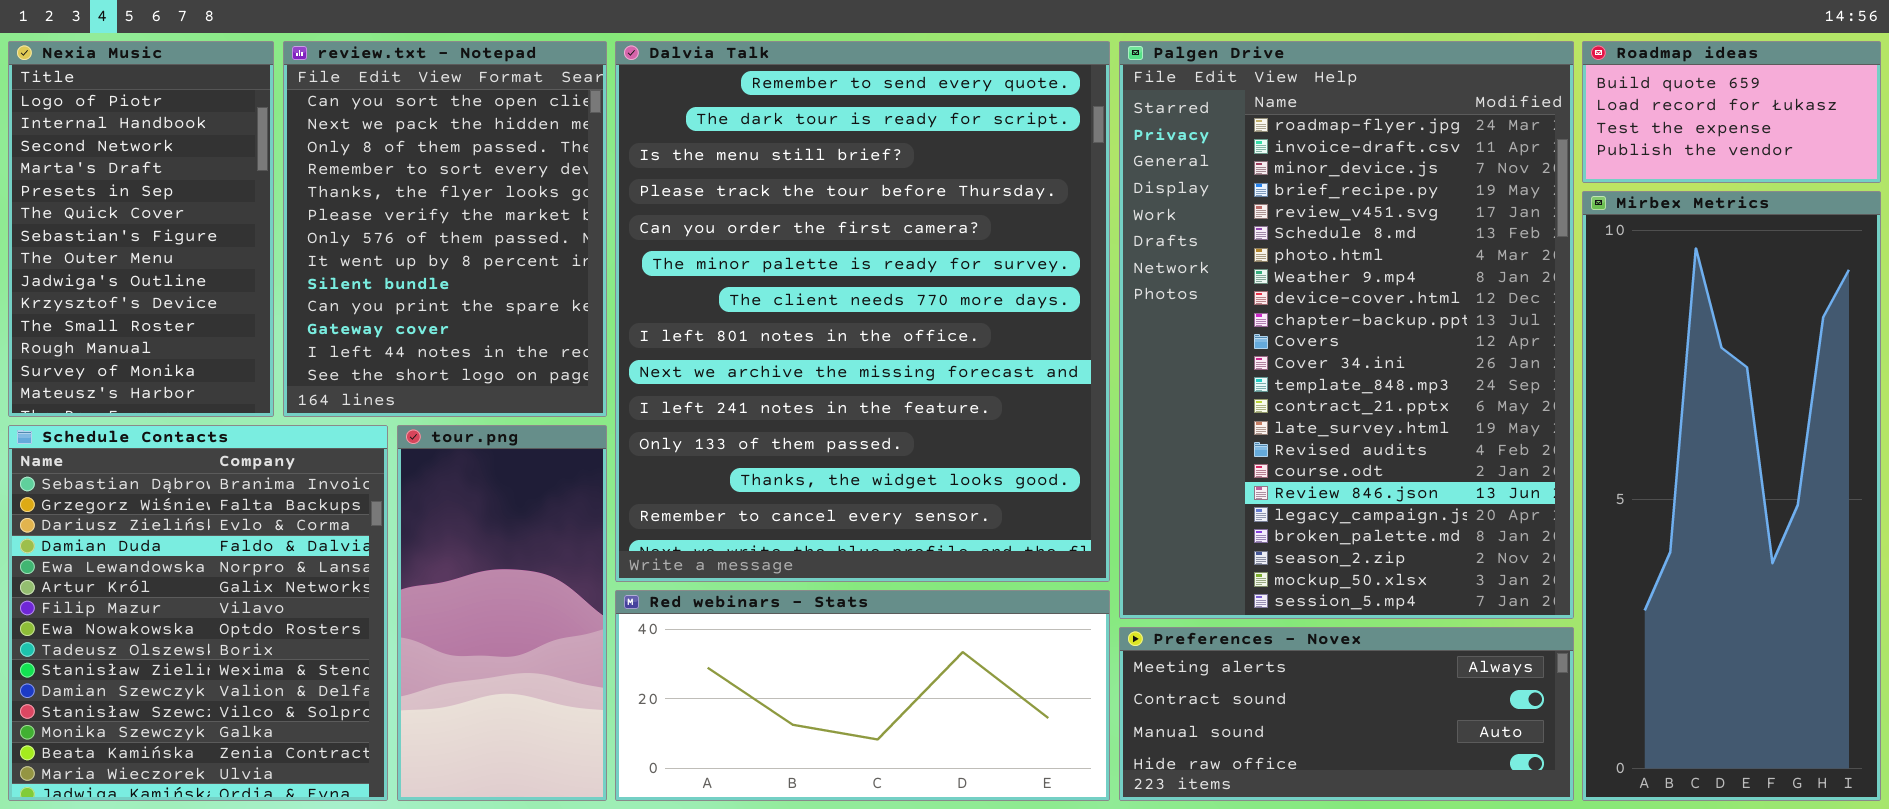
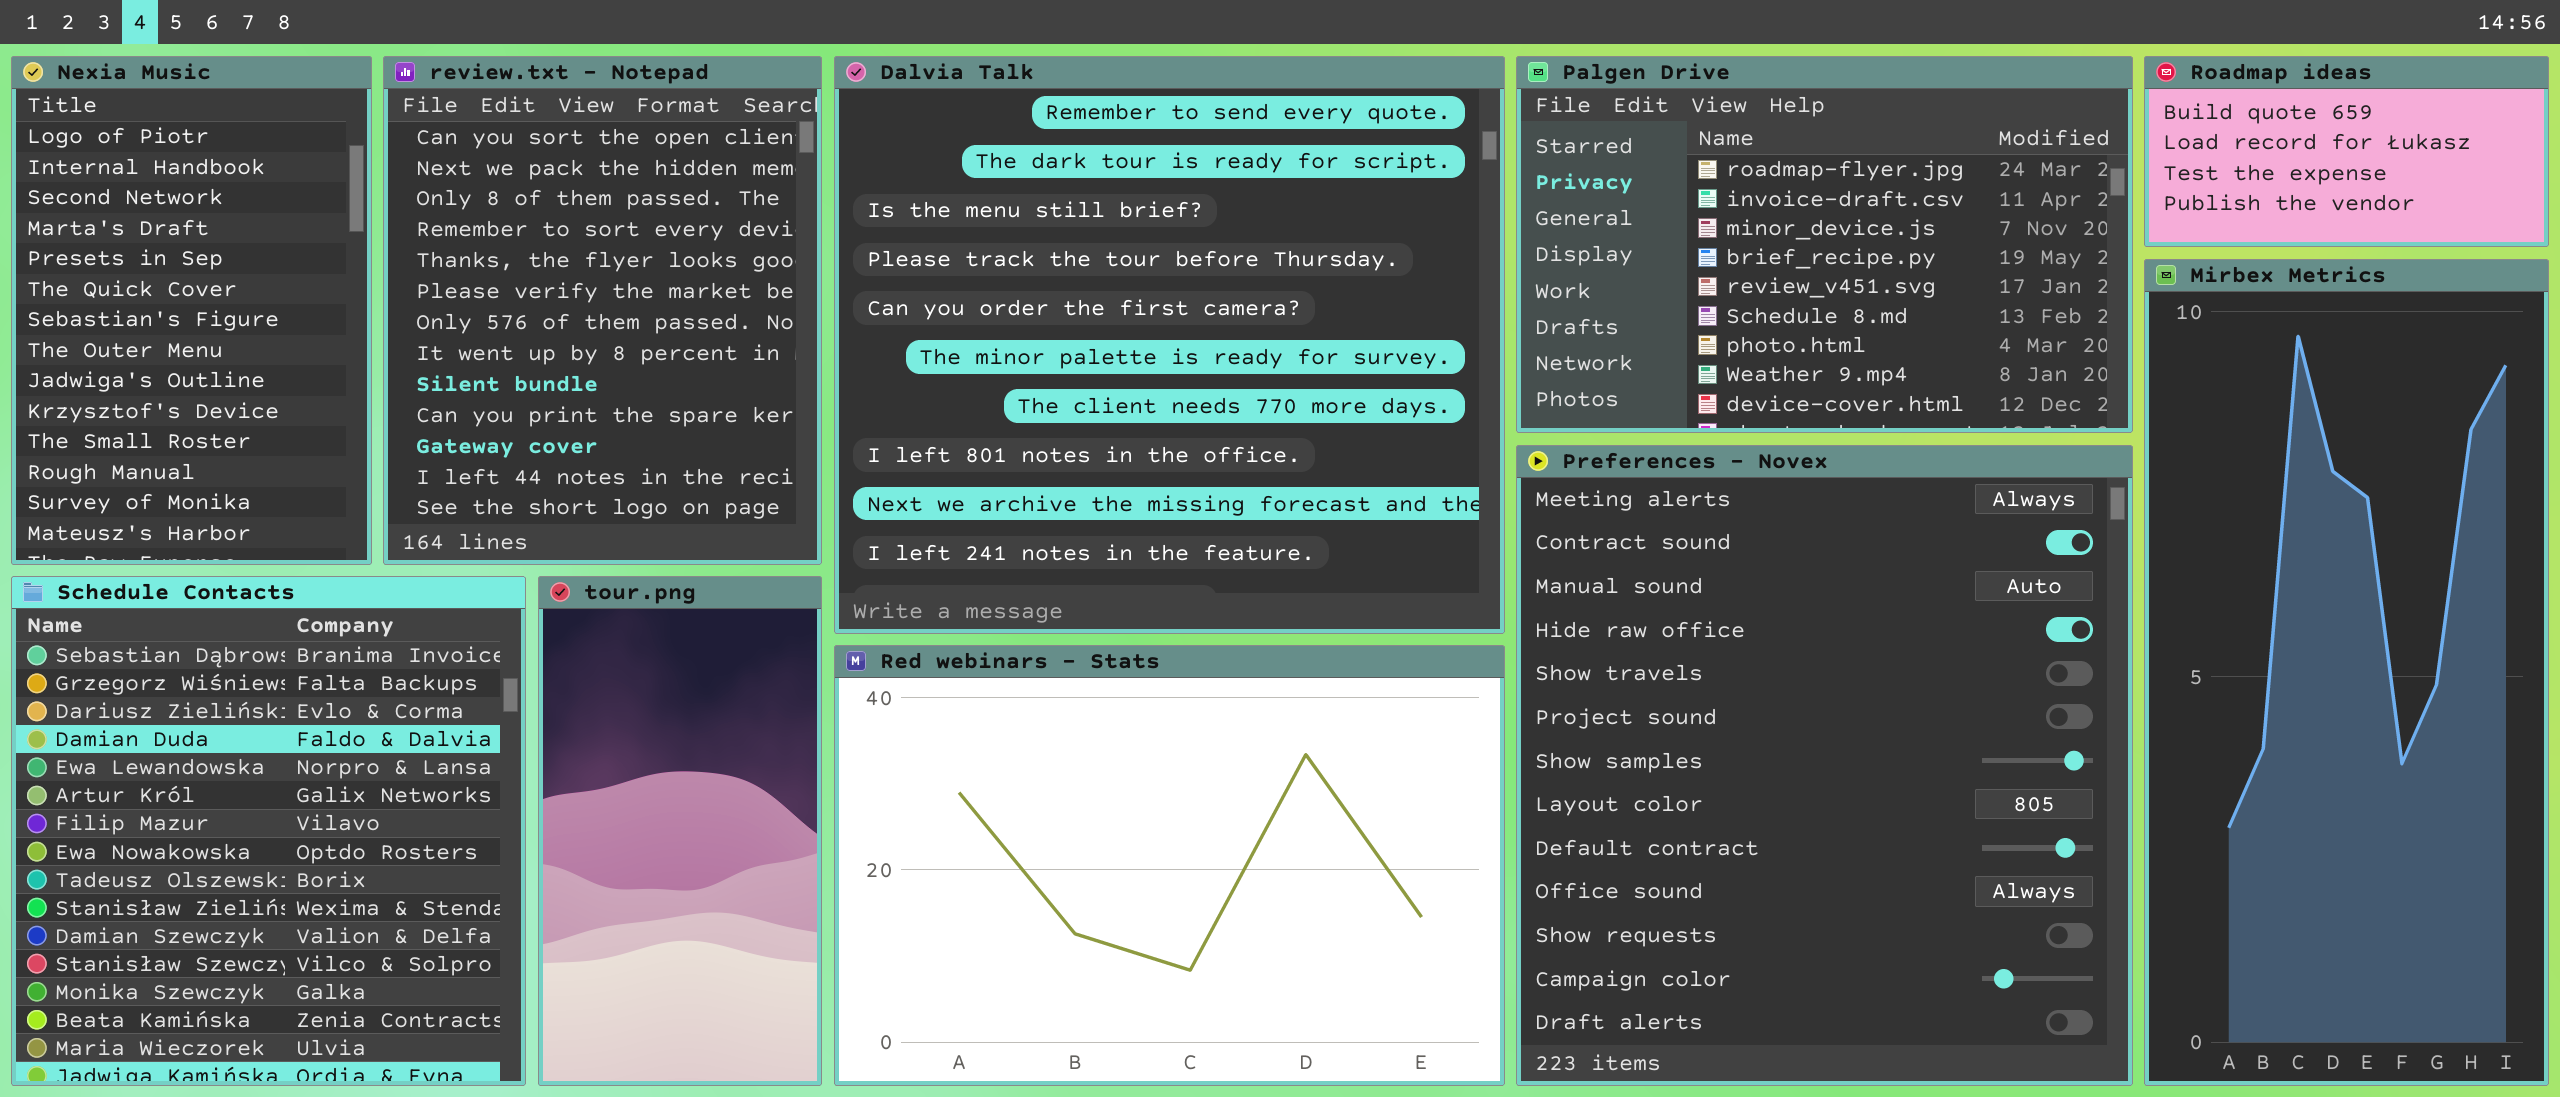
Dalvia Talk: [615,41,1110,582] -> [834,56,1505,634], resized
Palgen Drive: [1119,41,1574,619] -> [1516,56,2133,433], resized
Red webinars - Stats: [615,590,1110,801] -> [834,645,1505,1086], resized
Preferences - Novex: [1119,627,1574,801] -> [1516,445,2133,1086], resized

